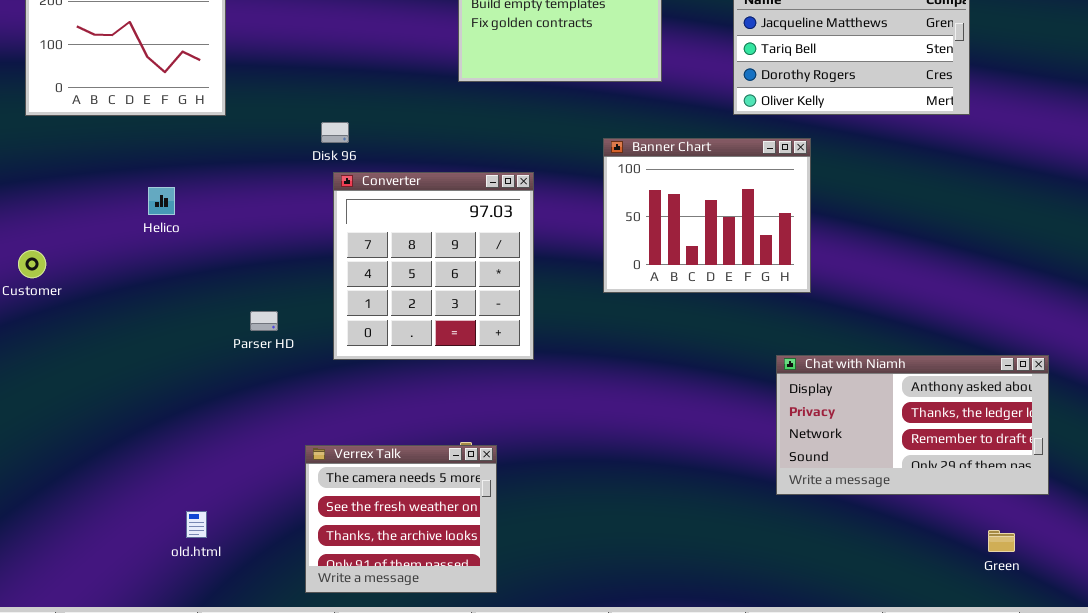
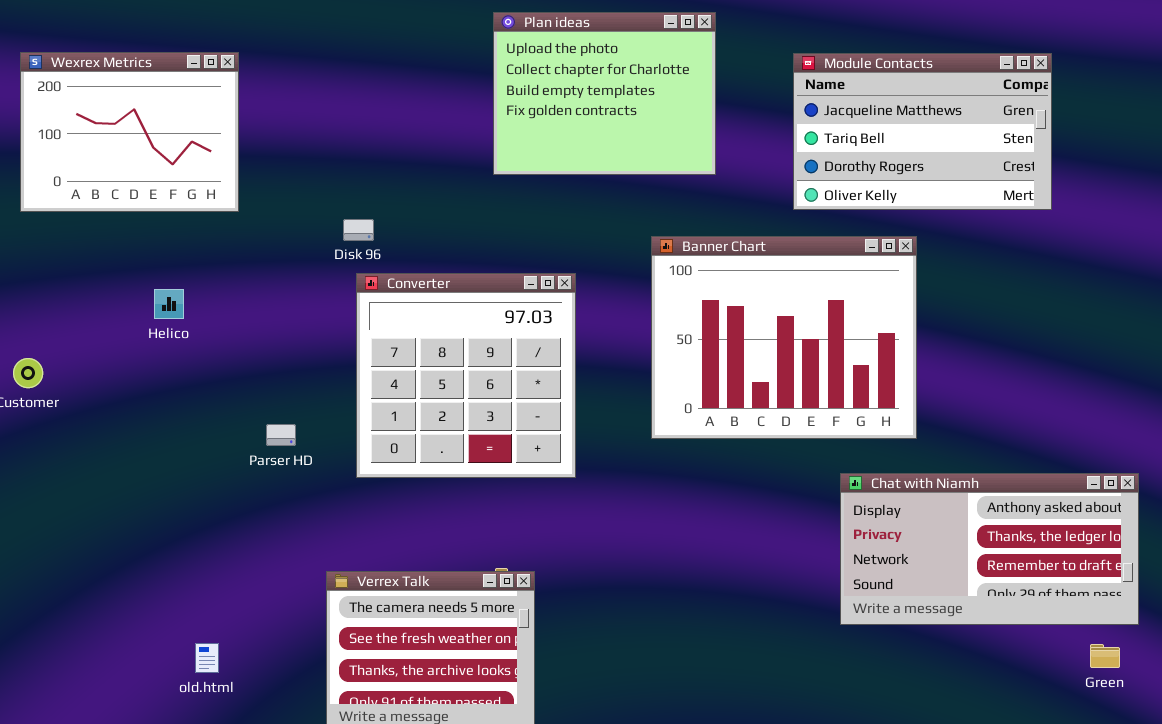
Banner Chart: [603,138,811,293] -> [651,236,917,439], resized
Green: [988,530,1015,552] -> [1090,644,1120,668], moved

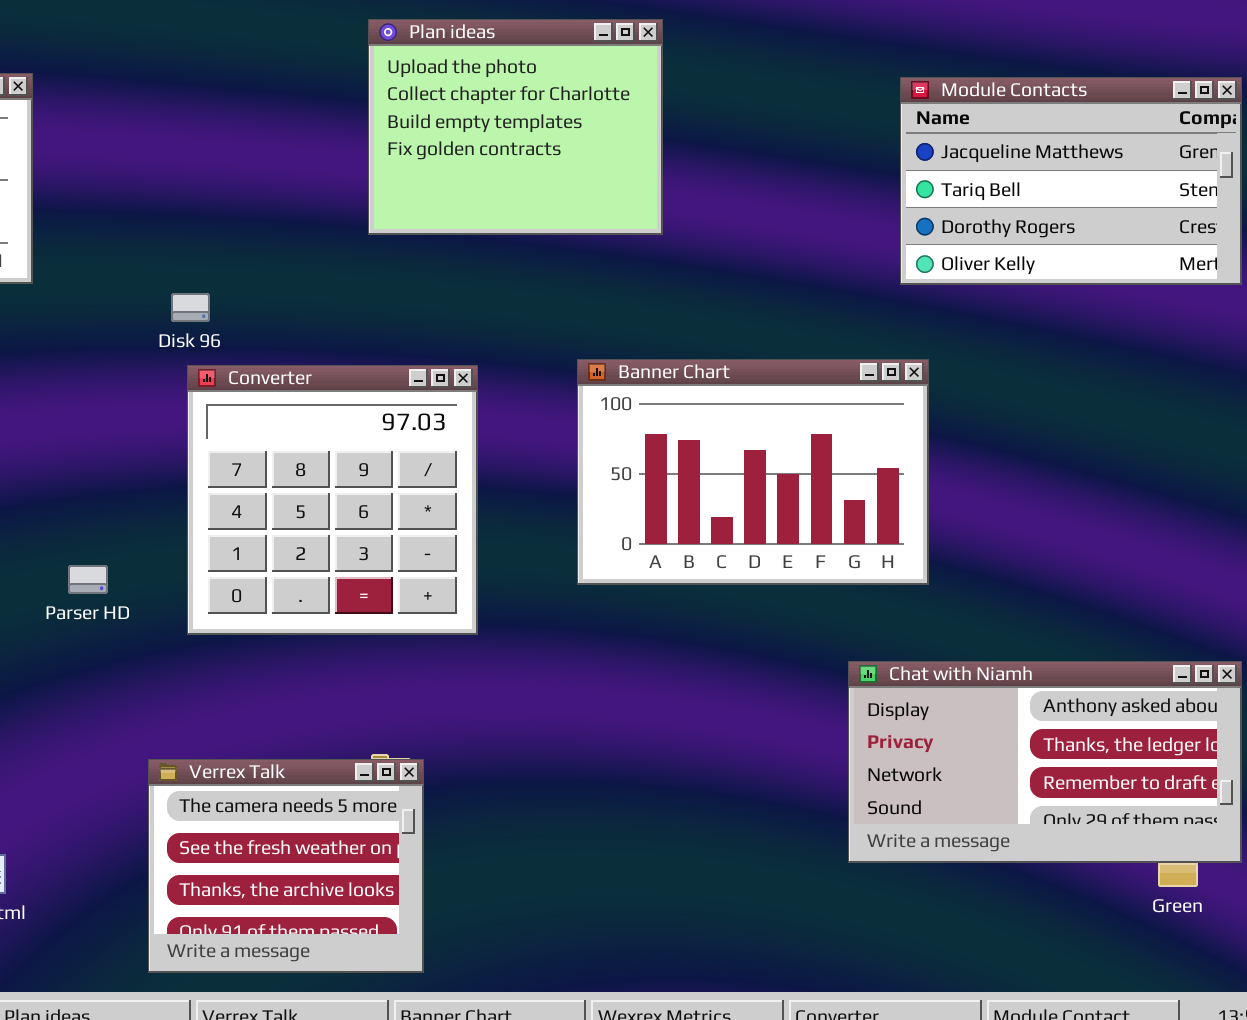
Module Contacts: [793,53,1052,210] -> [900,77,1242,285], moved
Banner Chart: [651,236,917,439] -> [577,359,929,585], resized
Chat with Niamh: [840,473,1139,625] -> [848,661,1242,863], moved

